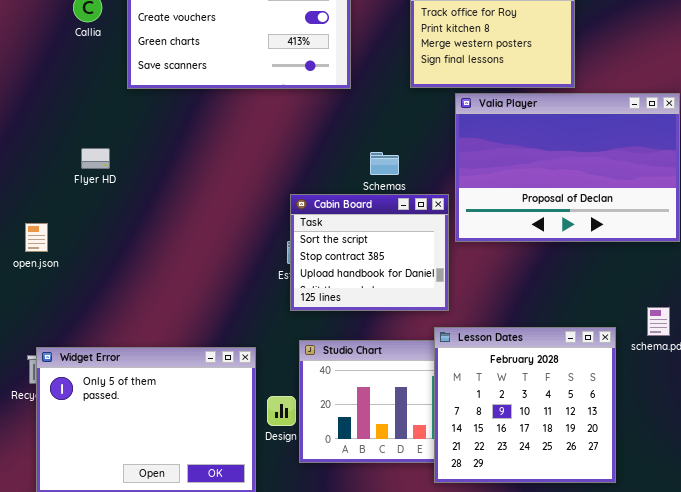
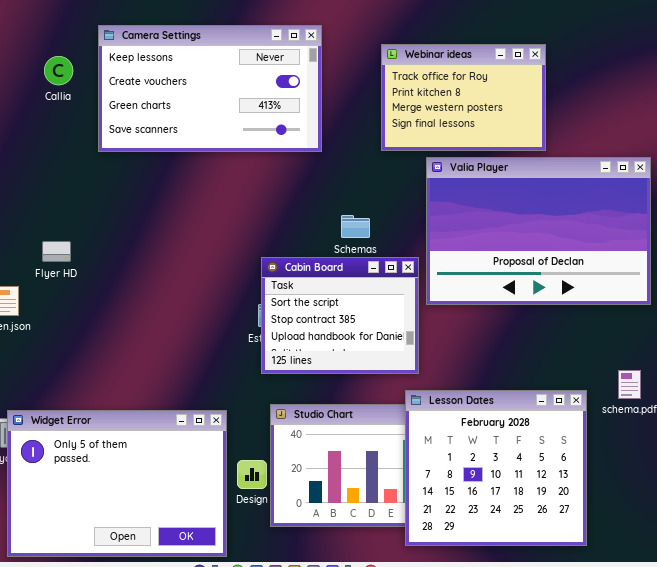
Flyer HD: [81,148,110,169] -> [42,241,71,262], moved

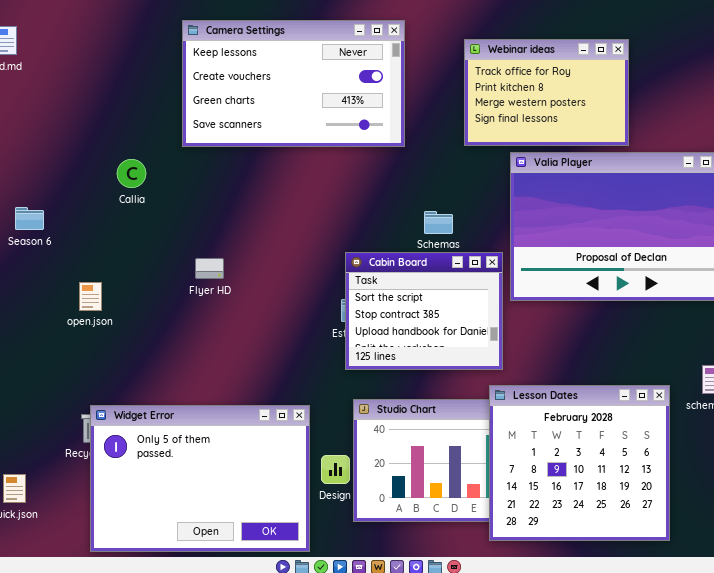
Callia: [44,56,73,85] -> [117,159,146,188], moved
Flyer HD: [42,241,71,262] -> [195,258,224,279], moved

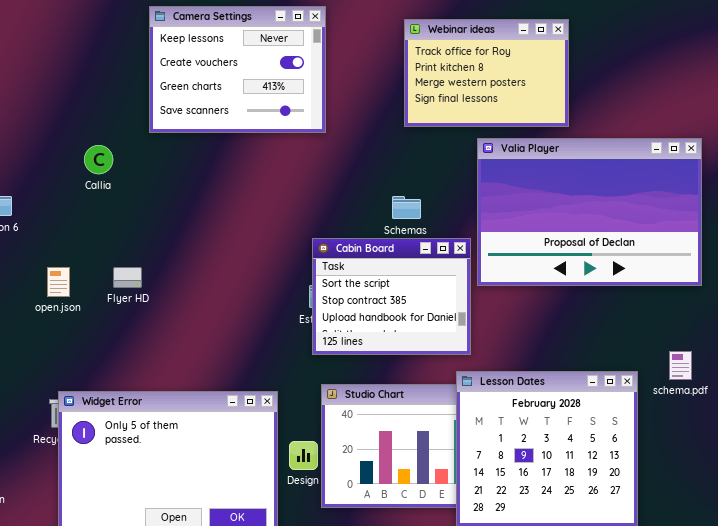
Camera Settings: [182,20,405,147] -> [149,6,326,133], resized
Webinar ideas: [464,39,629,146] -> [404,19,569,127], moved
Flyer HD: [195,258,224,279] -> [113,267,142,288], moved

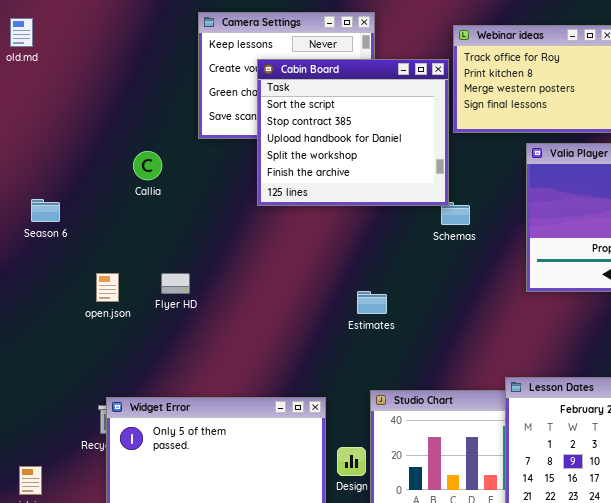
Cabin Board: [312,238,471,355] -> [257,59,449,206], moved, resized

